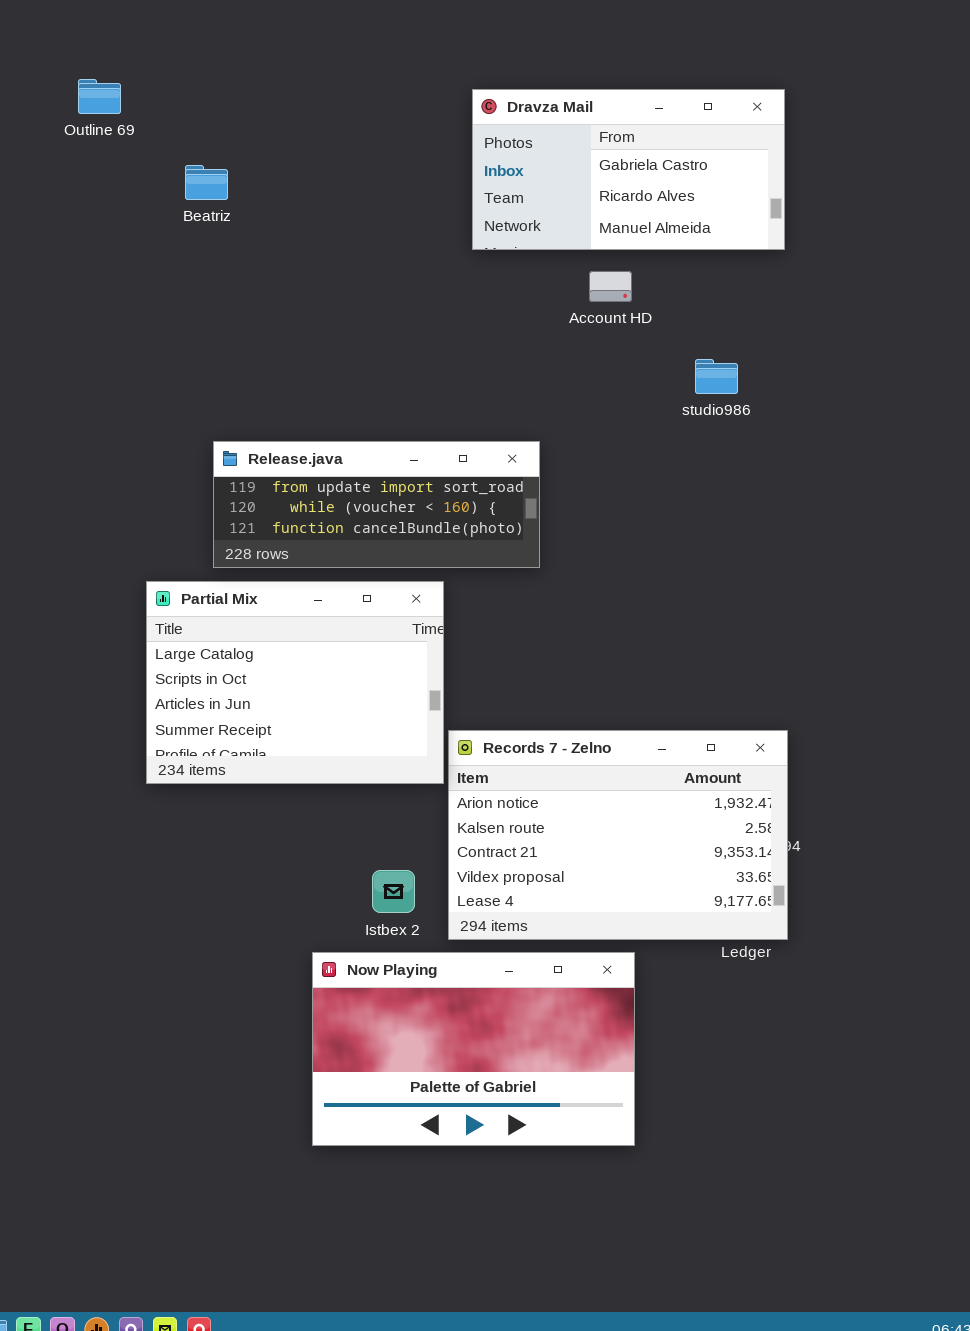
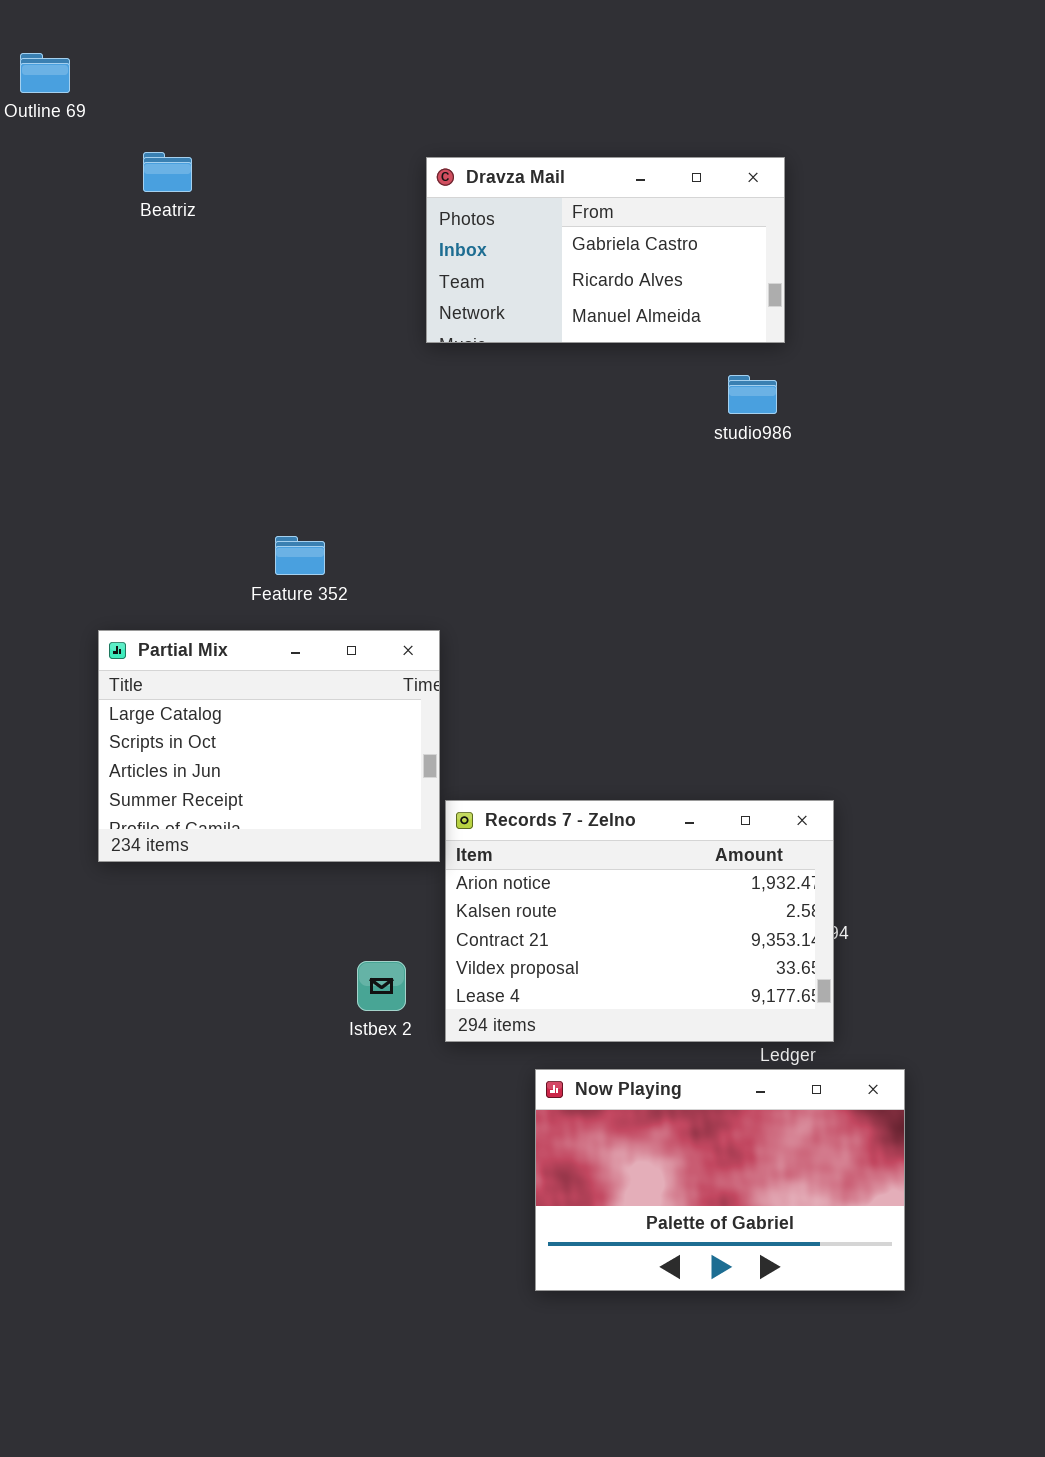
Dravza Mail: [472,89,785,250] -> [426,157,785,343], moved
Release.java: [213,441,540,568] -> none, closed
Now Playing: [312,952,635,1146] -> [535,1069,905,1291], moved

